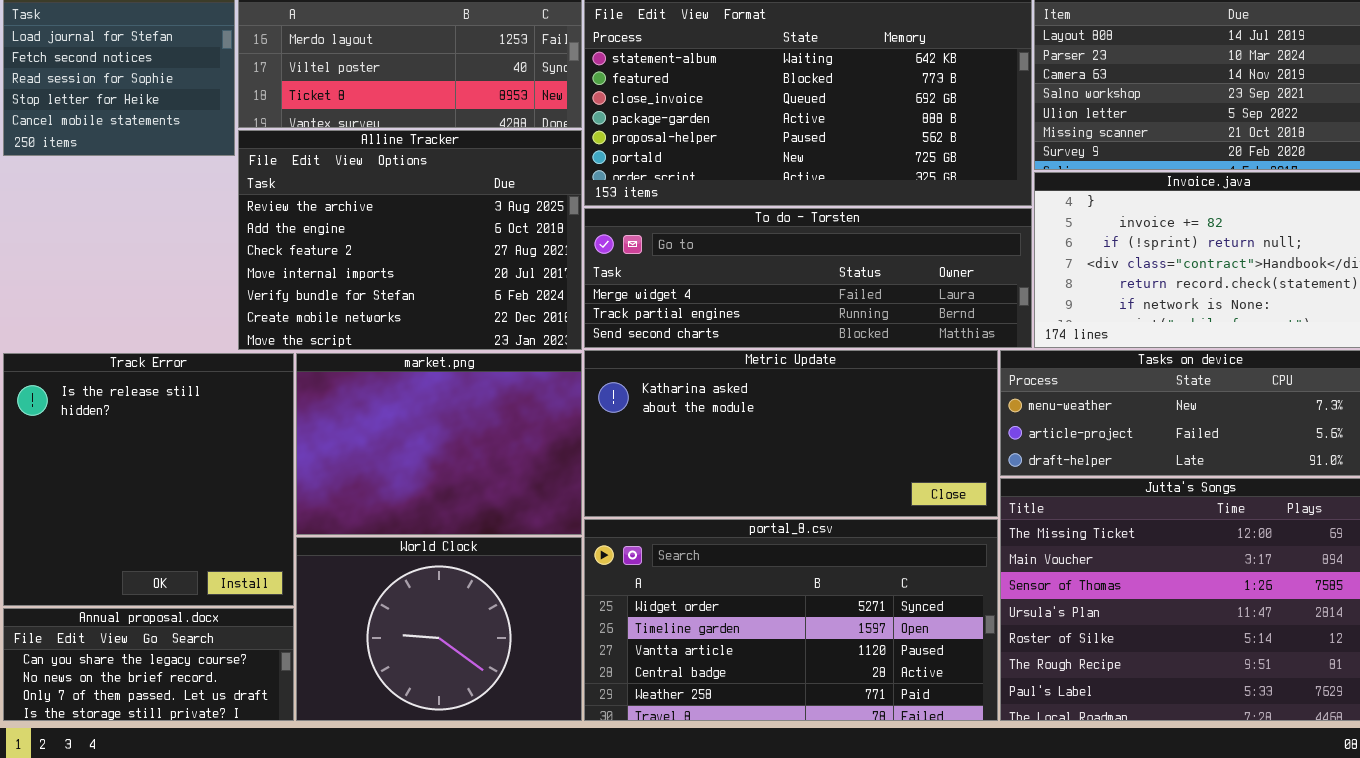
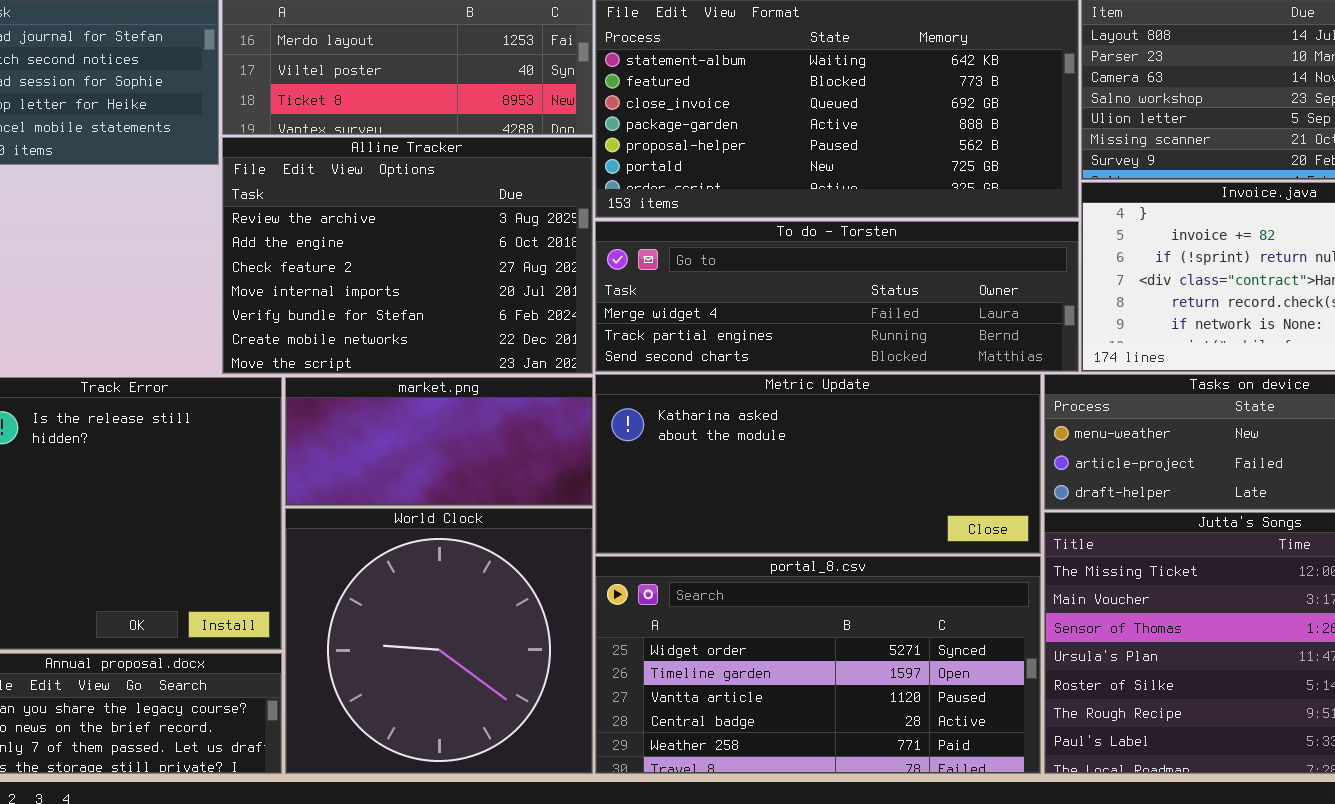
market.png: [296,353,582,535] -> [285,377,593,506], resized
World Clock: [296,537,582,721] -> [285,508,593,774], resized

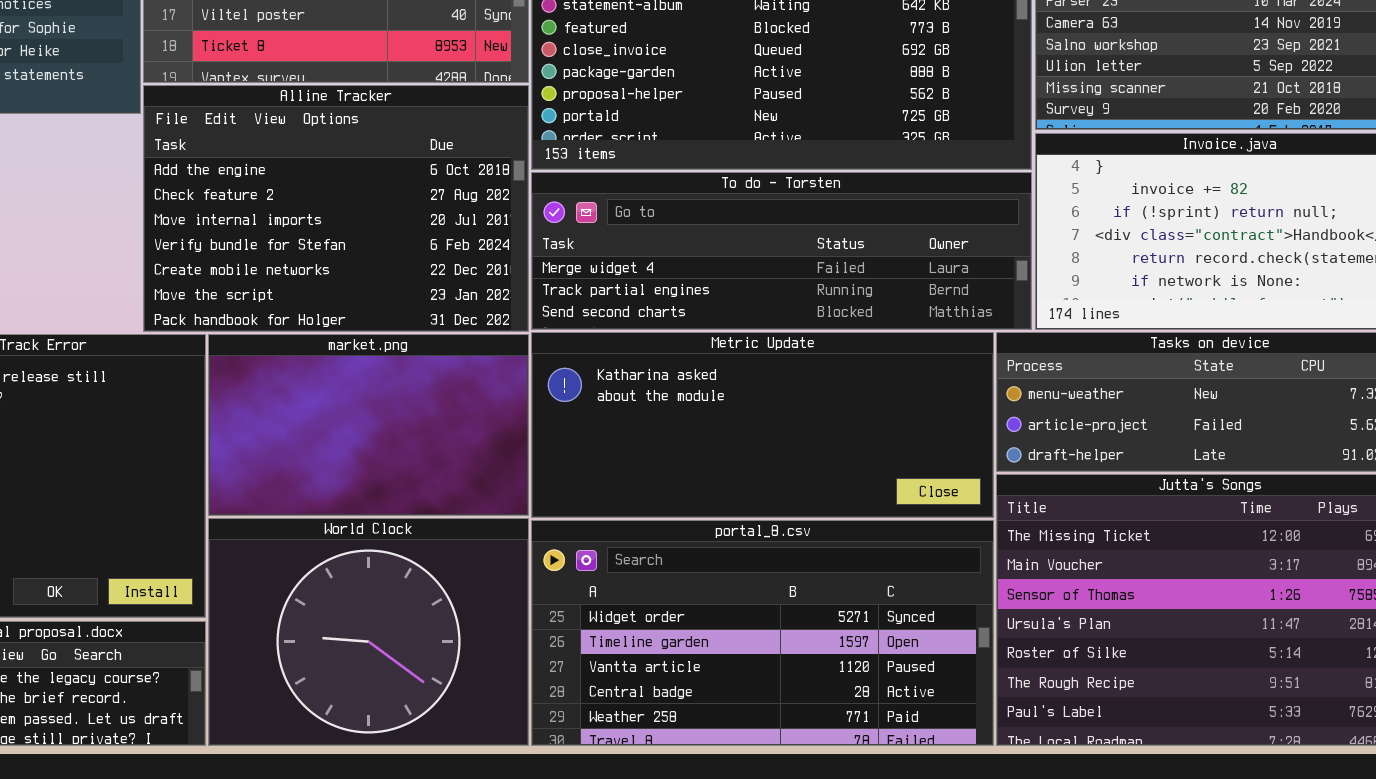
Alline Tracker: [222,137,593,374] -> [143,85,529,332], scrolled down 1 row
market.png: [285,377,593,506] -> [208,334,529,516], resized
World Clock: [285,508,593,774] -> [208,518,529,746], resized

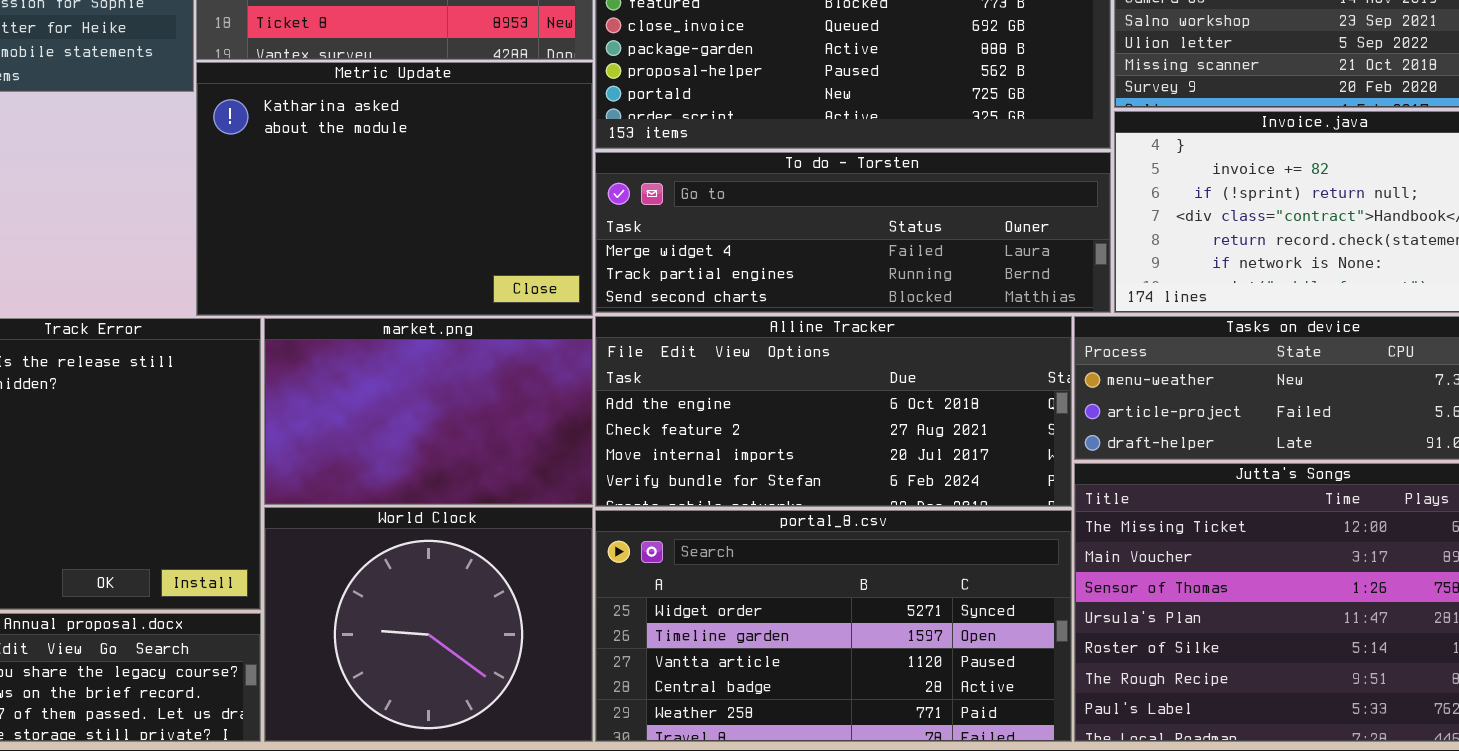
Alline Tracker: [143,85,529,332] -> [595,316,1072,507], moved, resized
Metric Update: [531,332,994,518] -> [196,62,593,316], moved, resized

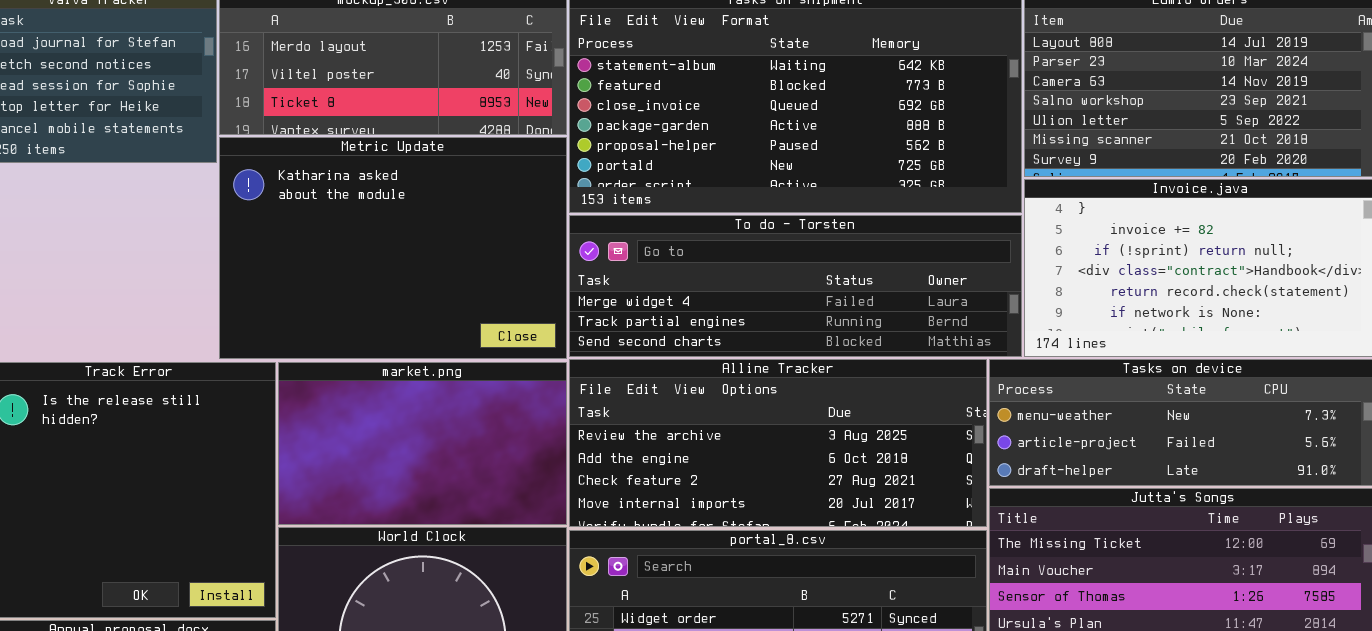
Alline Tracker: [595,316,1072,507] -> [569,359,987,527], scrolled up 1 row

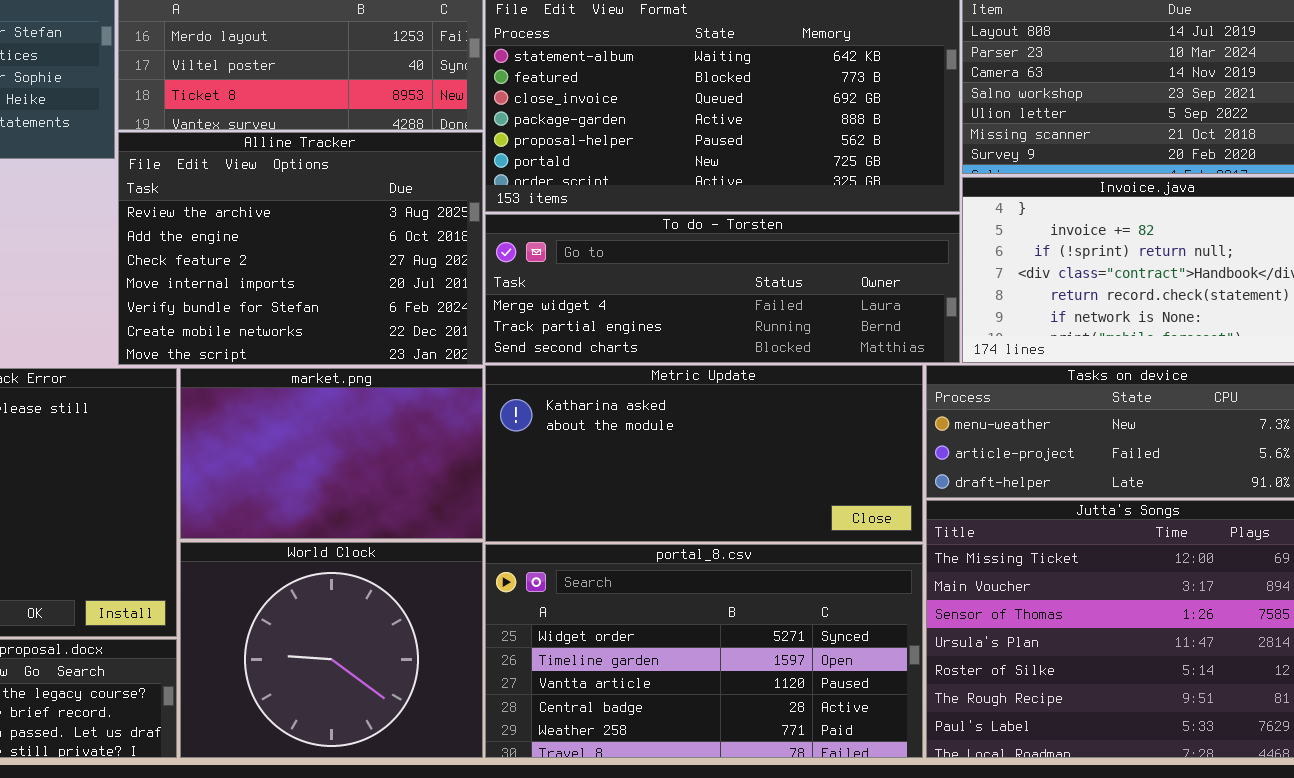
Metric Update: [219,137,567,359] -> [485,365,923,542], moved, resized
Alline Tracker: [569,359,987,527] -> [118,132,483,365], moved, resized

